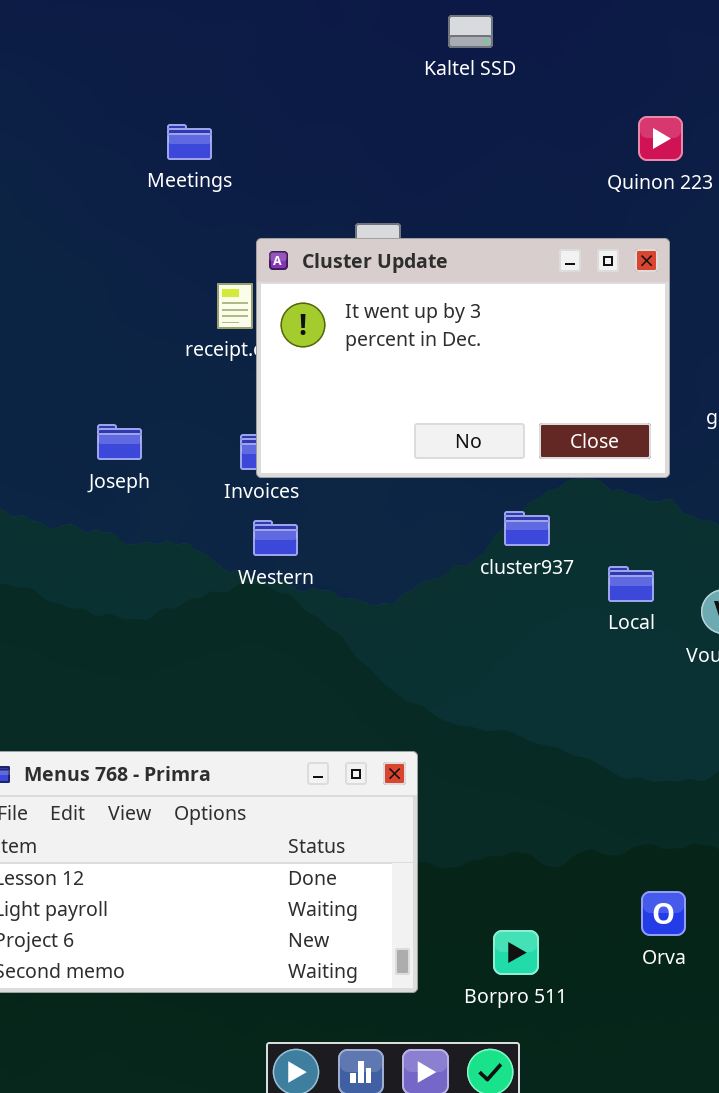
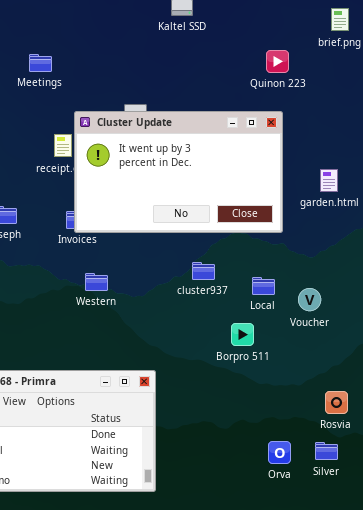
cluster937: [504,511,550,546] -> [192,262,215,280], moved
Western: [253,520,298,556] -> [85,273,108,291], moved
Borpro 511: [493,930,539,975] -> [231,323,254,346], moved

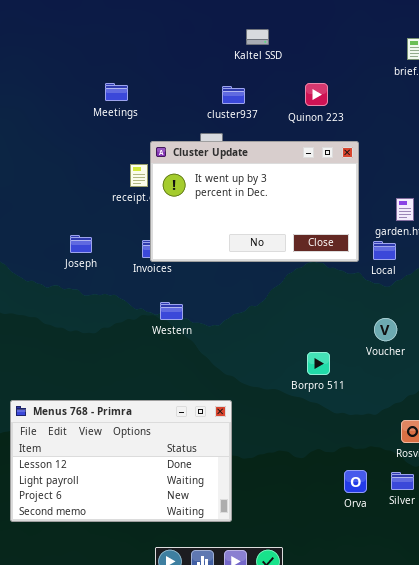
Quinon 223: [266,50,289,73] -> [305,83,328,106], moved
cluster937: [192,262,215,280] -> [222,86,245,104], moved
Local: [252,277,275,295] -> [373,241,396,260], moved

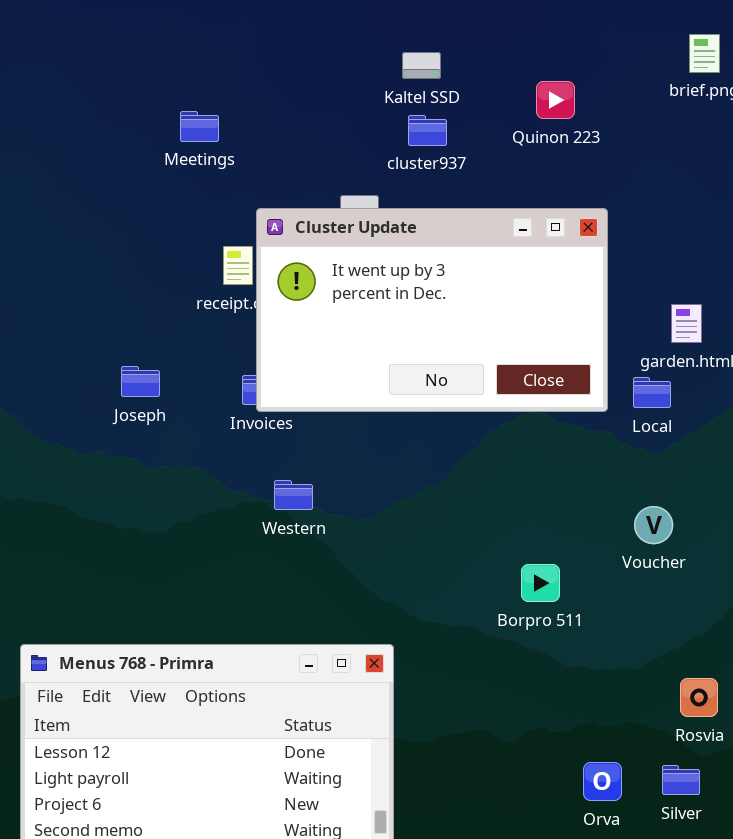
Kaltel SSD: [246,29,269,45] -> [402,52,441,79], moved
Quinon 223: [305,83,328,106] -> [536,81,575,119], moved
cluster937: [222,86,245,104] -> [408,115,447,146], moved

